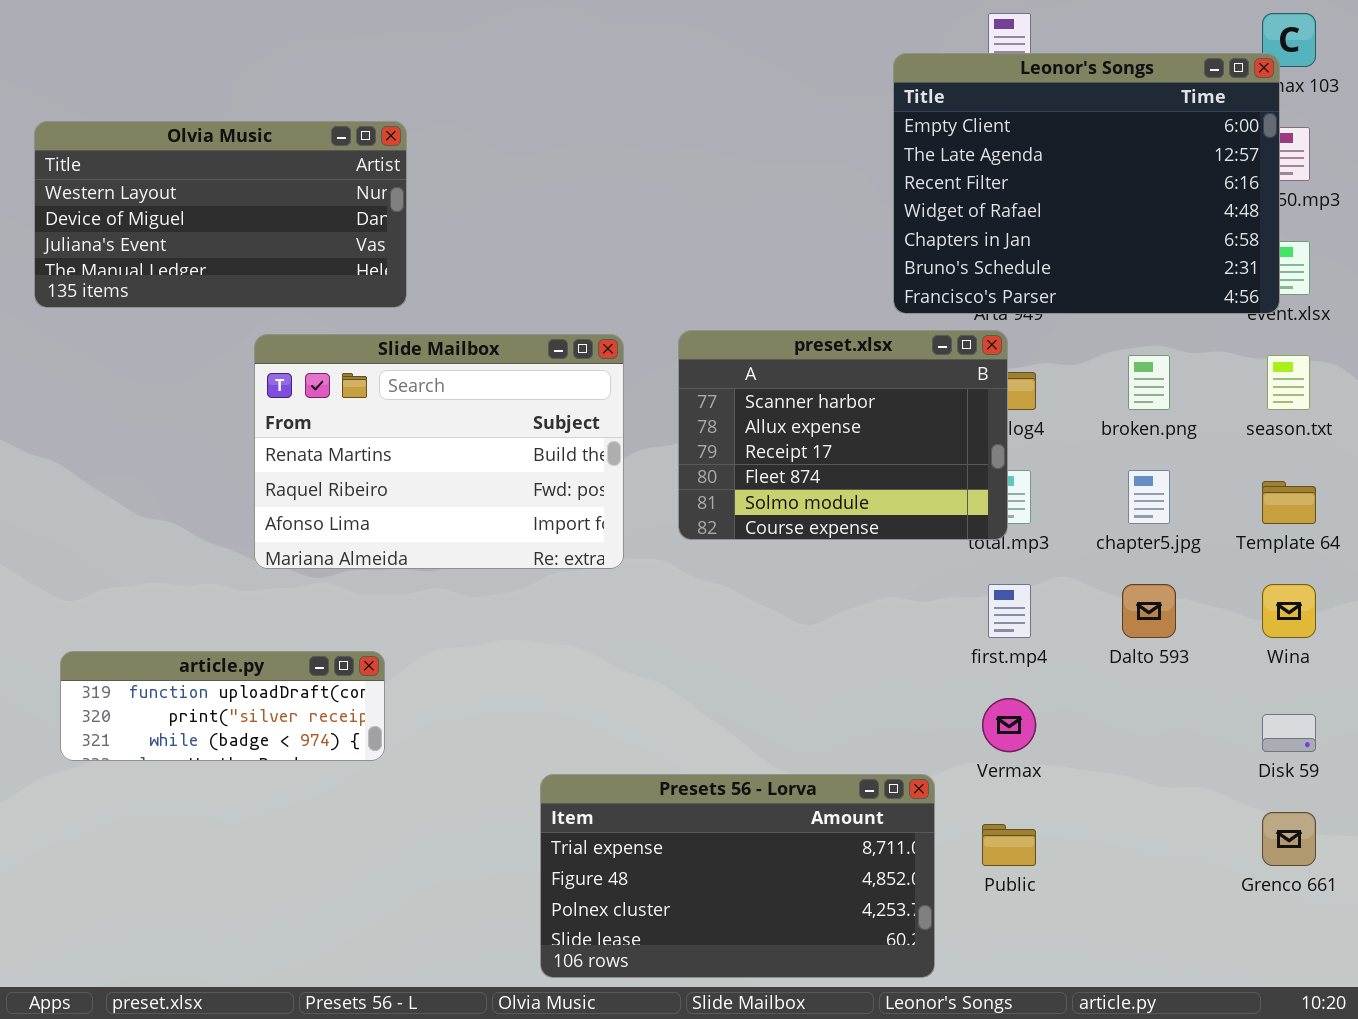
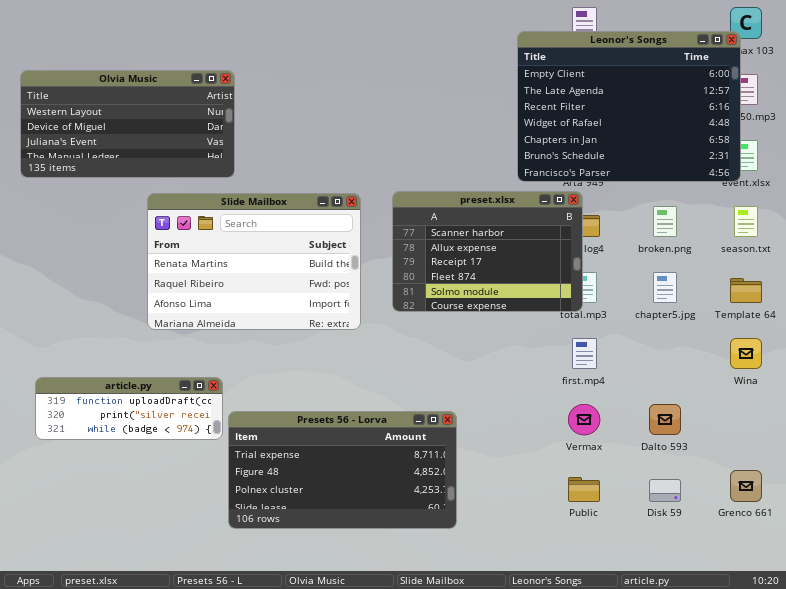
Dalto 593: [1122,584,1176,638] -> [649,404,681,435], moved
Disk 59: [1262,714,1316,752] -> [649,479,681,502], moved
Presets 56 - Lorva: [540,774,935,978] -> [228,411,457,529], moved

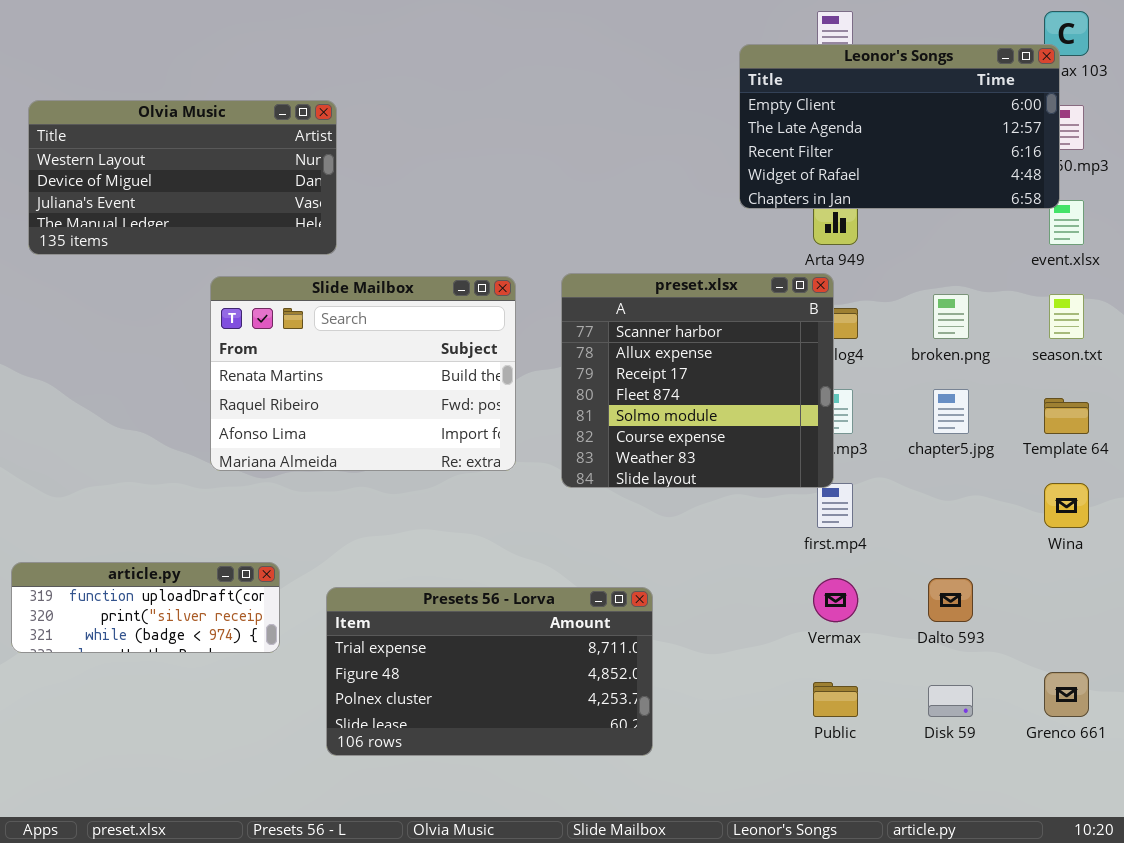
Leonor's Songs: [517,31,741,182] -> [739,44,1060,209], resized
preset.xlsx: [392,191,583,312] -> [561,273,834,488], resized
article.py: [35,377,223,440] -> [11,562,280,653], moved

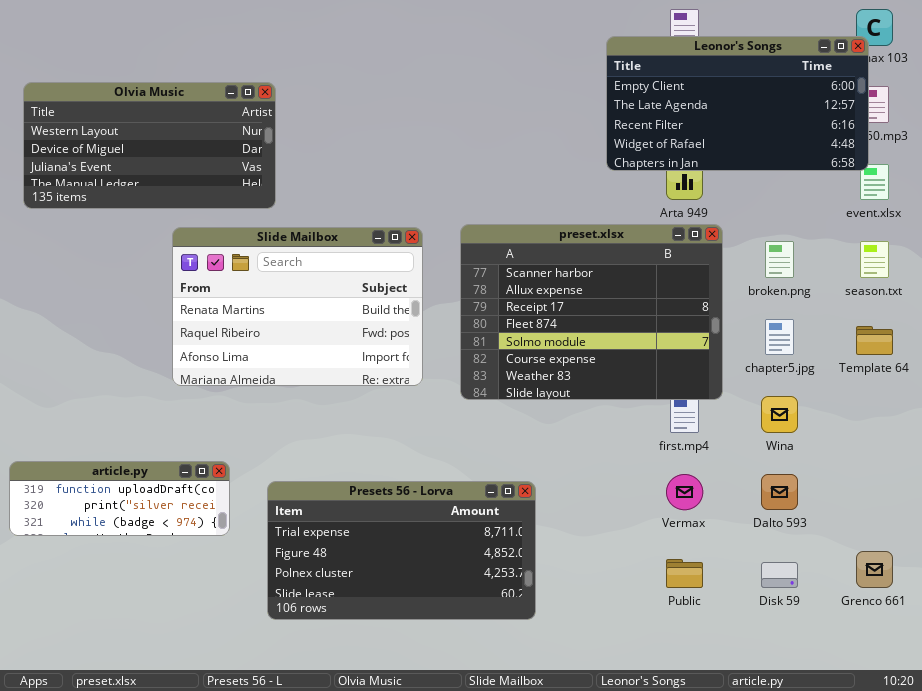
preset.xlsx: [561,273,834,488] -> [460,224,723,400], resized
Wina: [1044,483,1089,528] -> [761,396,798,433], moved

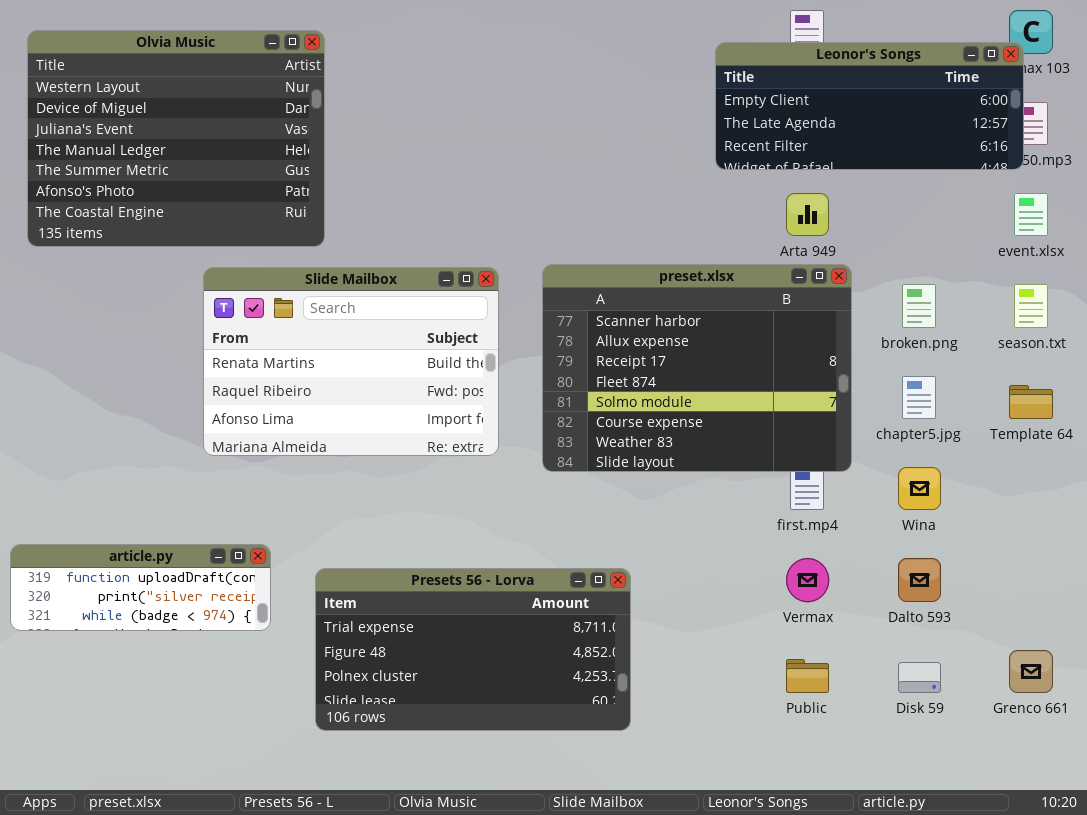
Leonor's Songs: [606,36,869,171] -> [715,42,1024,170], resized
Olvia Music: [23,82,276,209] -> [27,30,325,247], resized

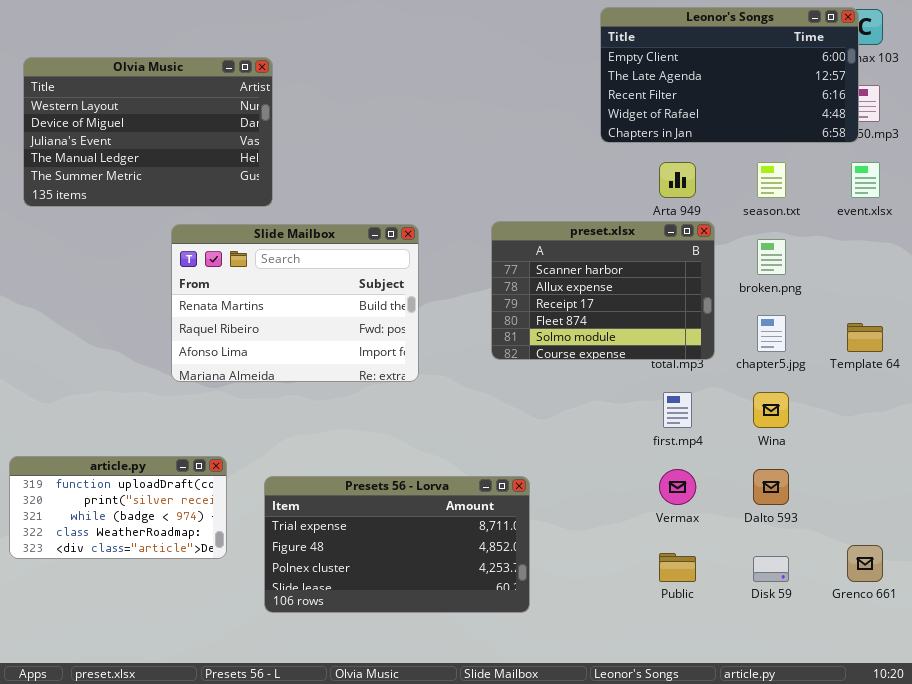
Olvia Music: [27,30,325,247] -> [23,57,273,207], resized
Leonor's Songs: [715,42,1024,170] -> [600,7,859,143], resized
preset.xlsx: [542,264,852,472] -> [491,221,715,360], resized
season.txt: [1014,284,1048,328] -> [757,162,786,198], moved
article.py: [10,544,271,631] -> [9,456,227,559], resized

